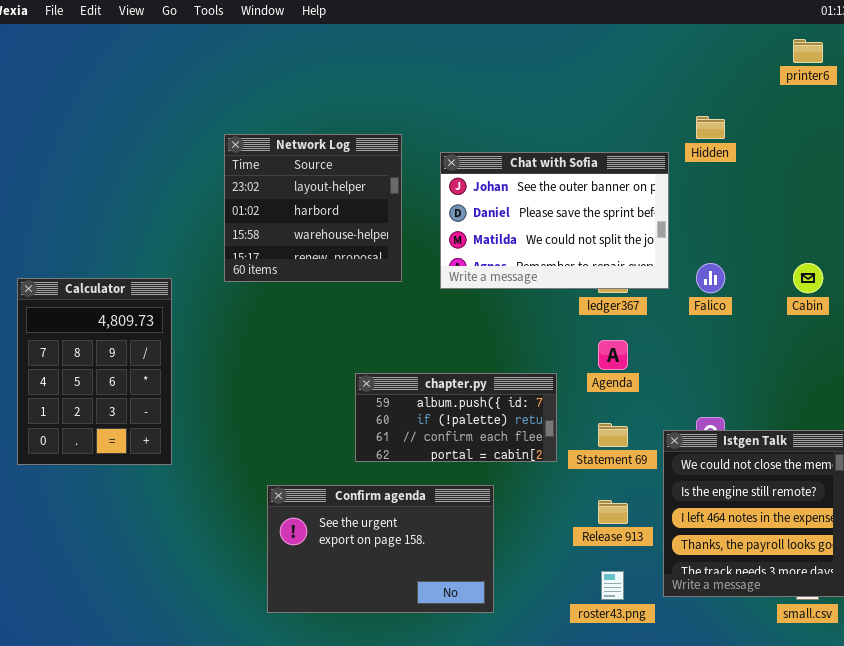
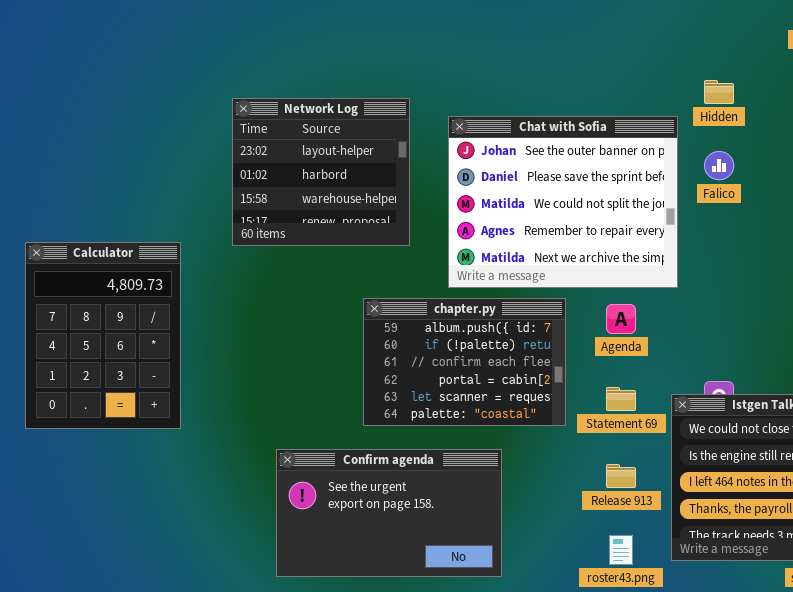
Chat with Sofia: [440,152,669,289] -> [448,116,678,288], resized
Falico: [696,263,725,293] -> [704,151,734,180], moved
chapter.py: [355,373,557,462] -> [363,298,566,426], resized

